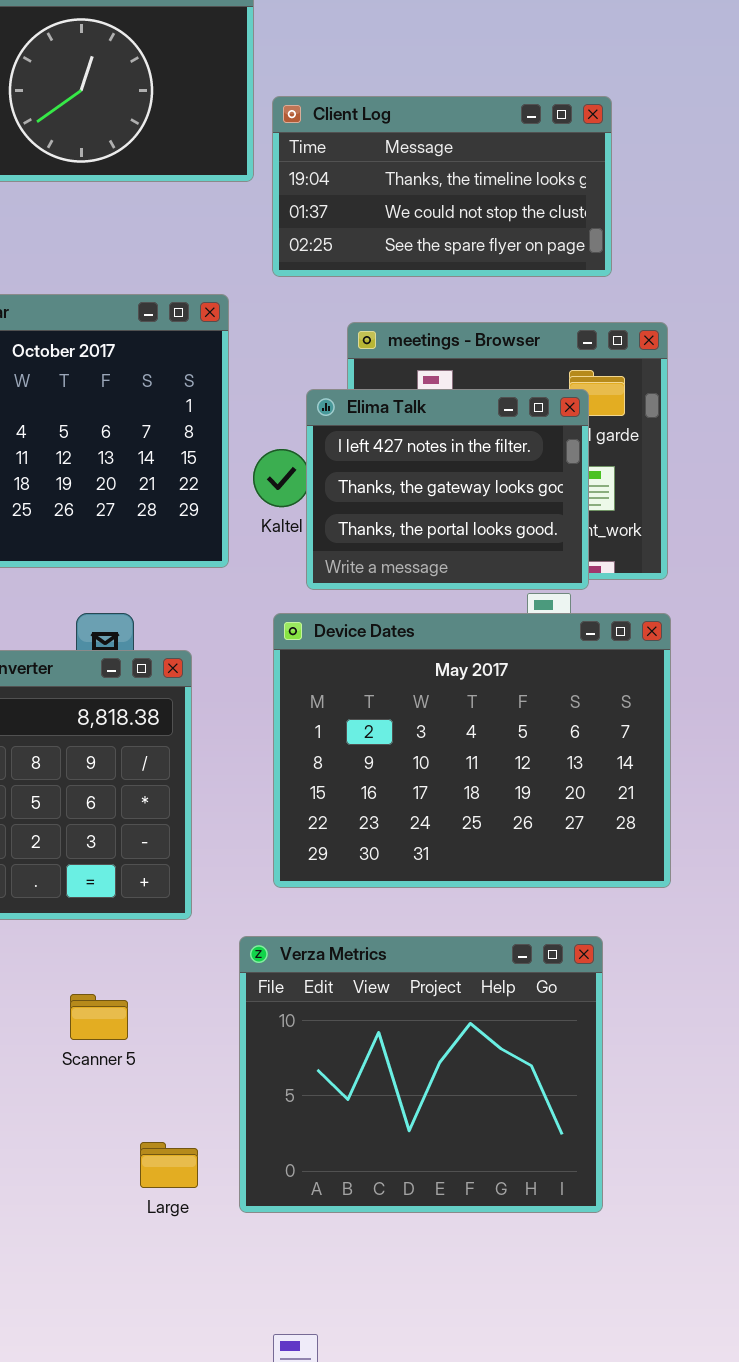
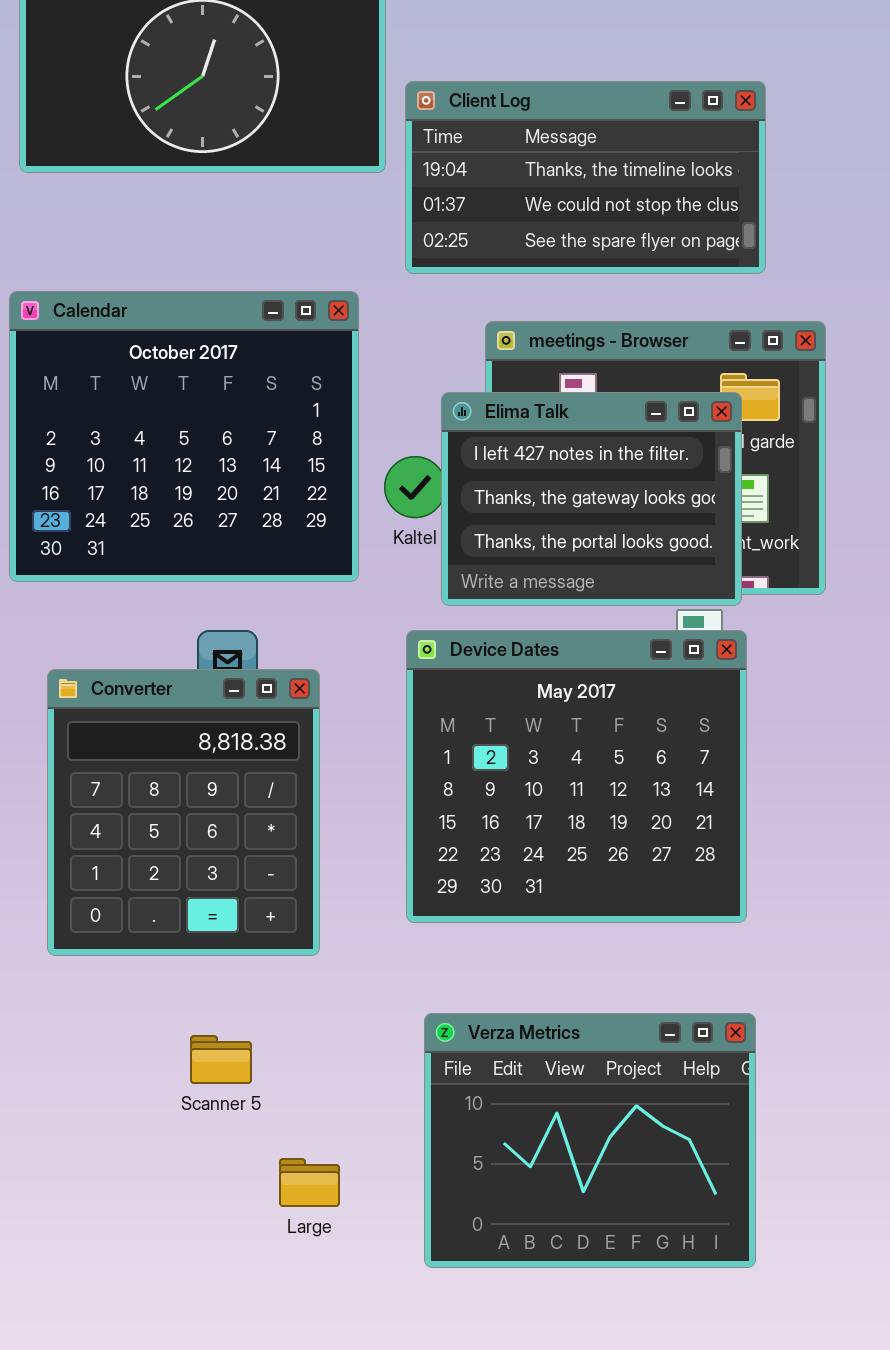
Device Dates: [273,613,671,888] -> [406,630,747,923], resized
Verza Metrics: [239,936,603,1213] -> [424,1013,756,1268], resized
Large: [140,1142,198,1188] -> [279,1158,340,1207], moved

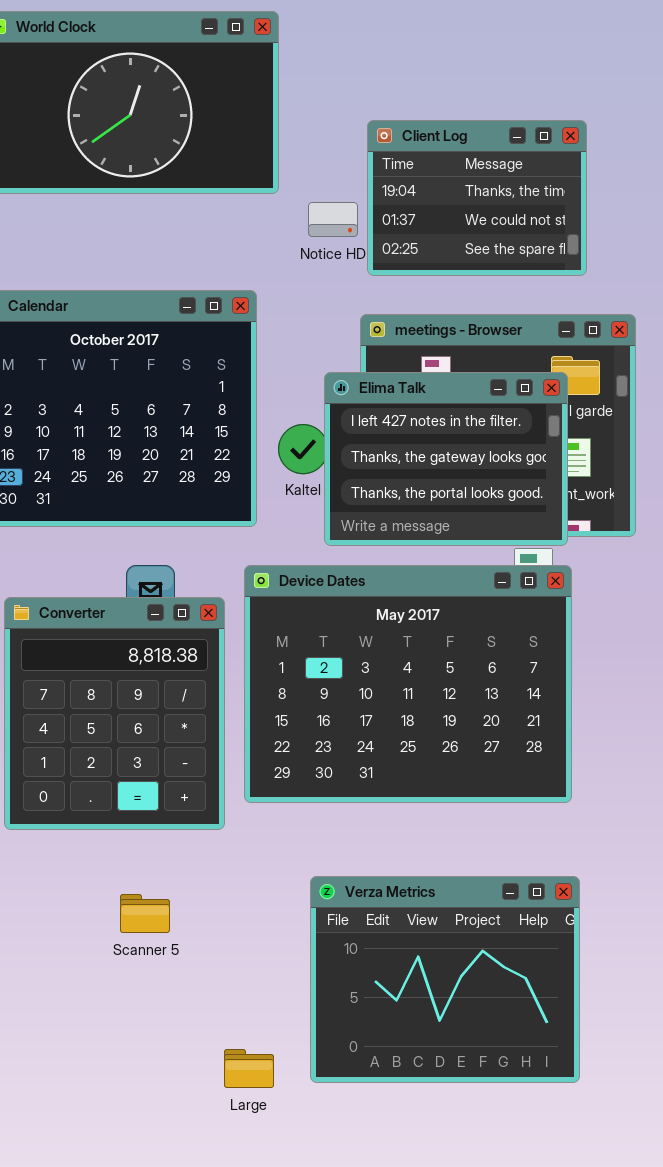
Client Log: [405,81,766,274] -> [367,120,587,276], resized
Device Dates: [406,630,747,923] -> [244,565,572,803], resized
Large: [279,1158,340,1207] -> [224,1049,274,1088], moved

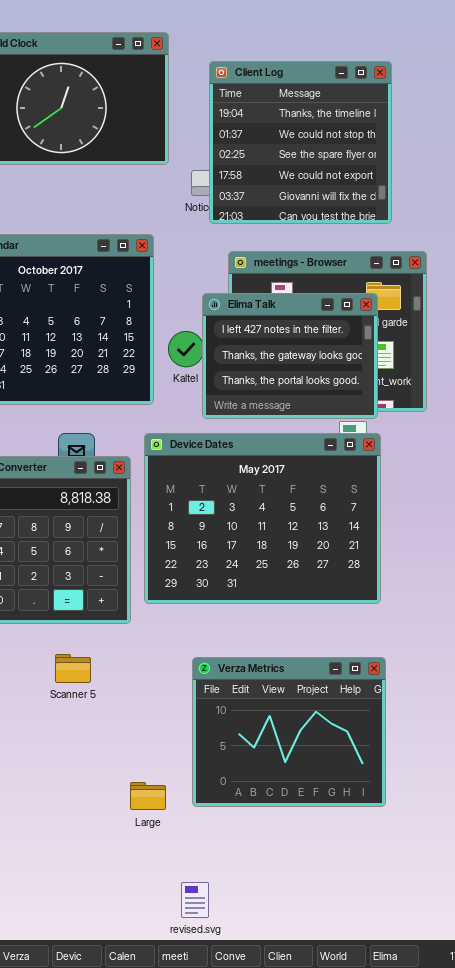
Client Log: [367,120,587,276] -> [209,61,392,224], resized
Scanner 5: [120,894,170,933] -> [55,654,91,683], moved

